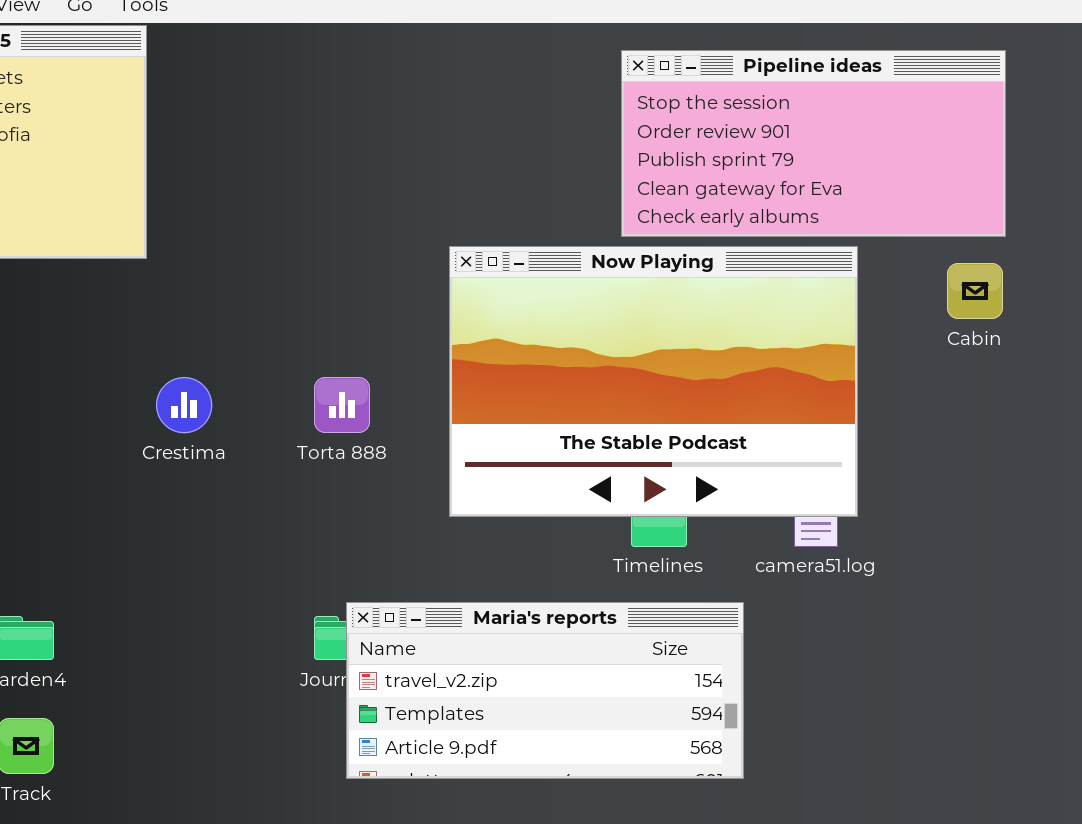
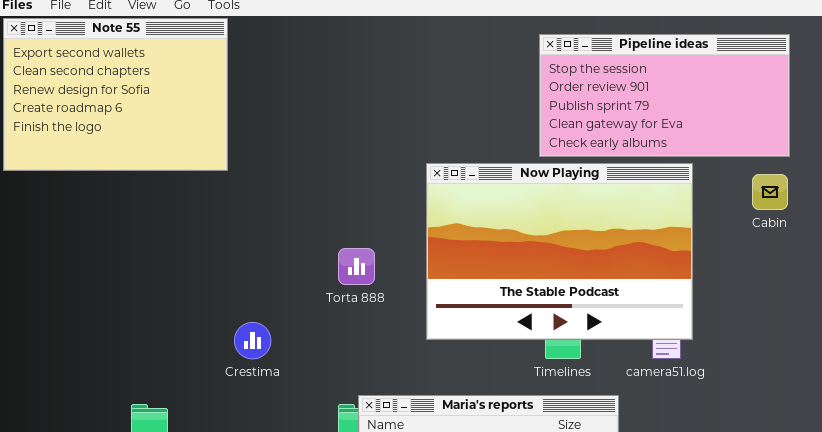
Crestima: [156,377,212,433] -> [234,322,271,359], moved

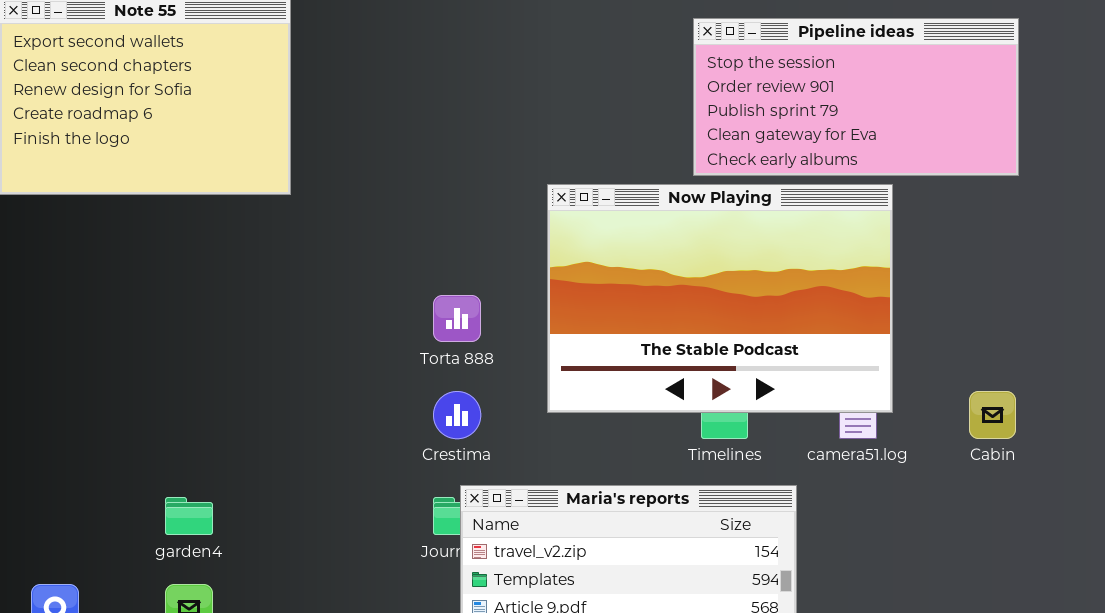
Cabin: [752,174,788,210] -> [969,391,1016,439], moved
Crestima: [234,322,271,359] -> [433,391,481,439], moved

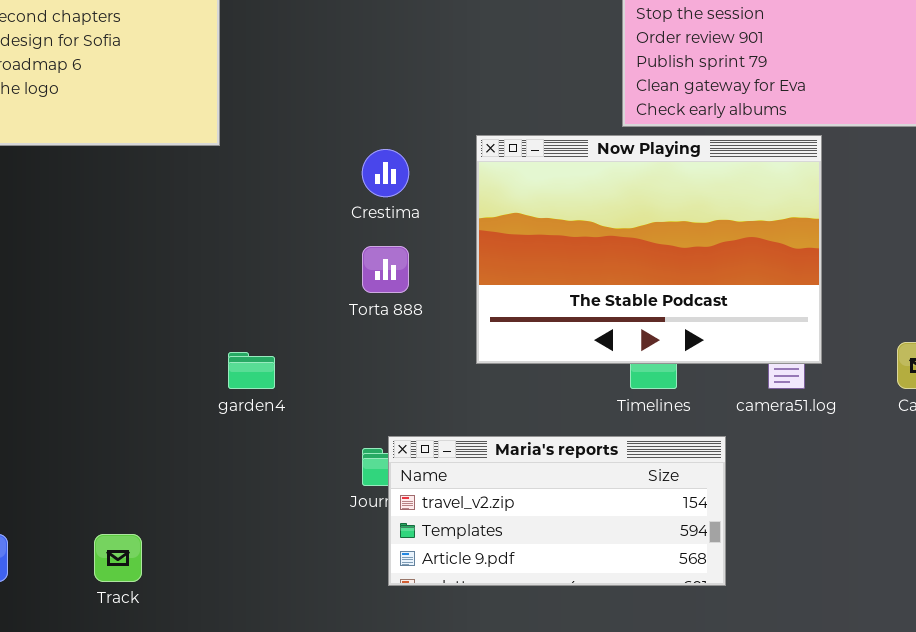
Crestima: [433,391,481,439] -> [362,149,409,197], moved
garden4: [165,497,213,535] -> [228,352,275,389], moved

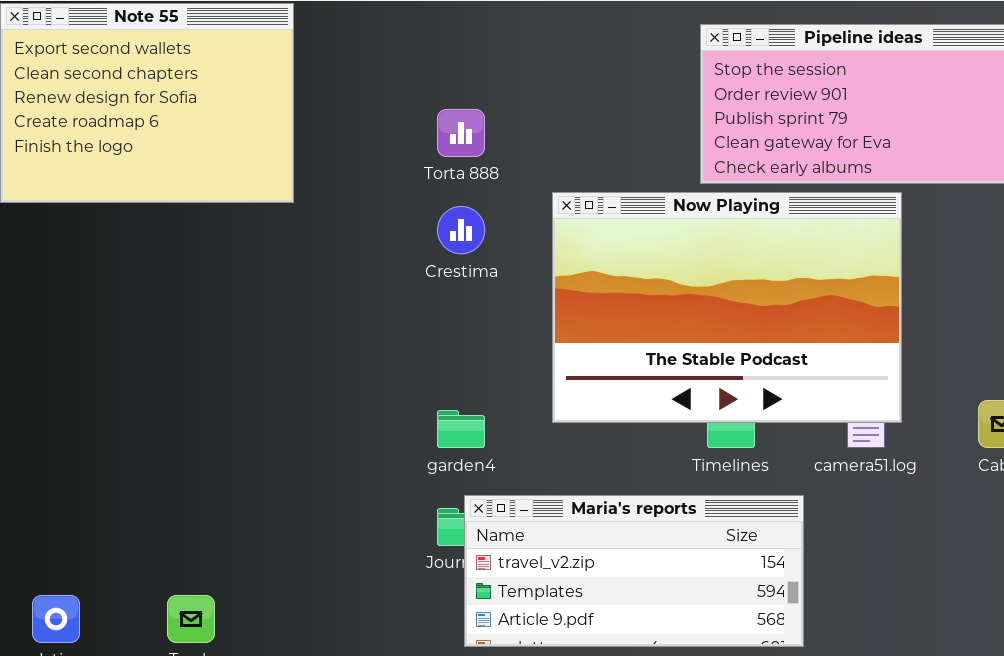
Torta 888: [362,246,409,293] -> [437,109,485,157], moved
garden4: [228,352,275,389] -> [437,410,485,448], moved

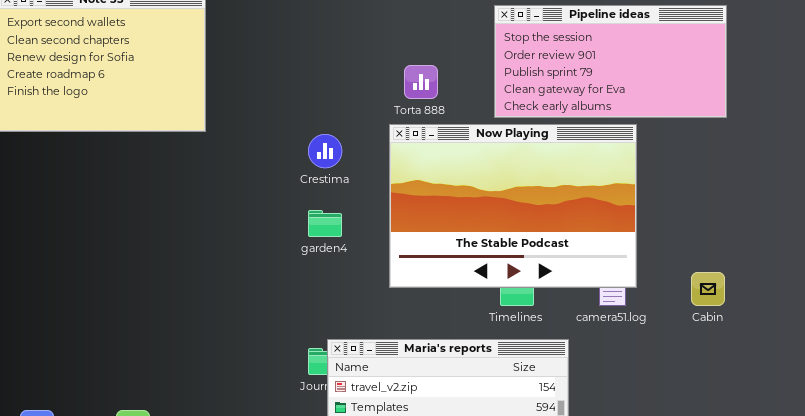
Torta 888: [437,109,485,157] -> [404,65,438,99], moved
garden4: [437,410,485,448] -> [308,210,342,237], moved

